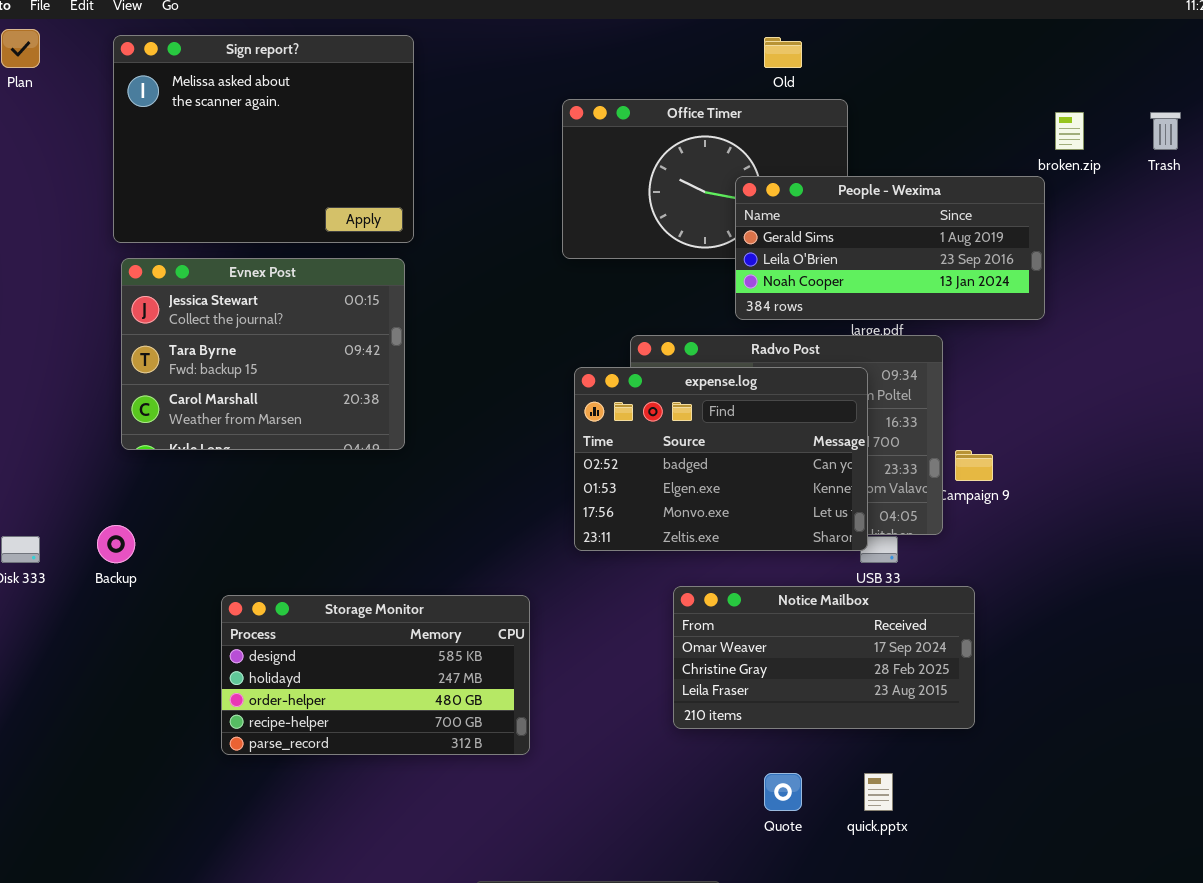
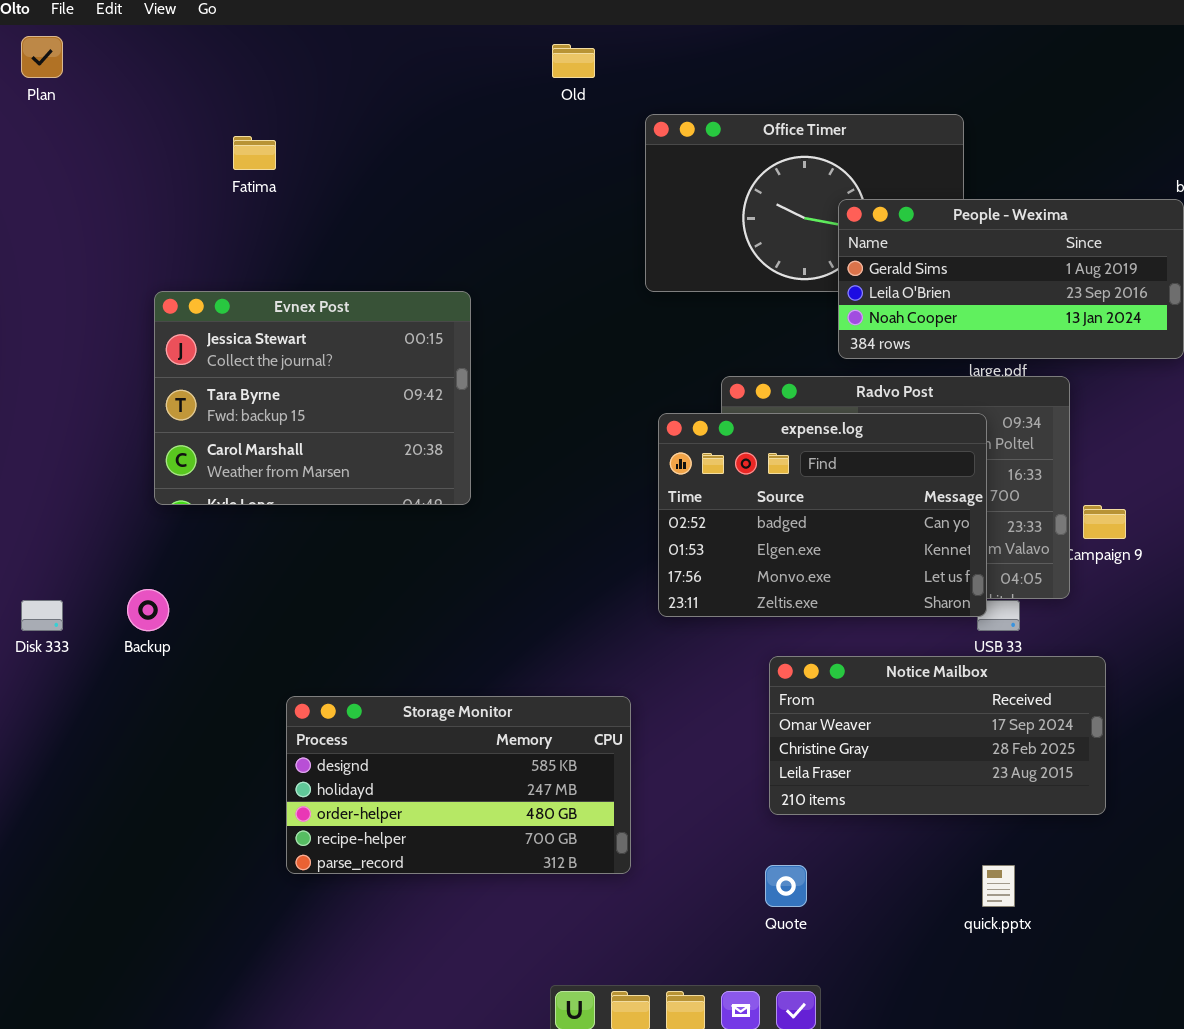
Sign report?: [113,35,414,243] -> none, closed
Old: [764,37,802,68] -> [552,44,595,78], moved
Storage Monitor: [221,595,530,755] -> [286,696,631,874], moved
Quote: [764,773,802,811] -> [765,865,807,907], moved

